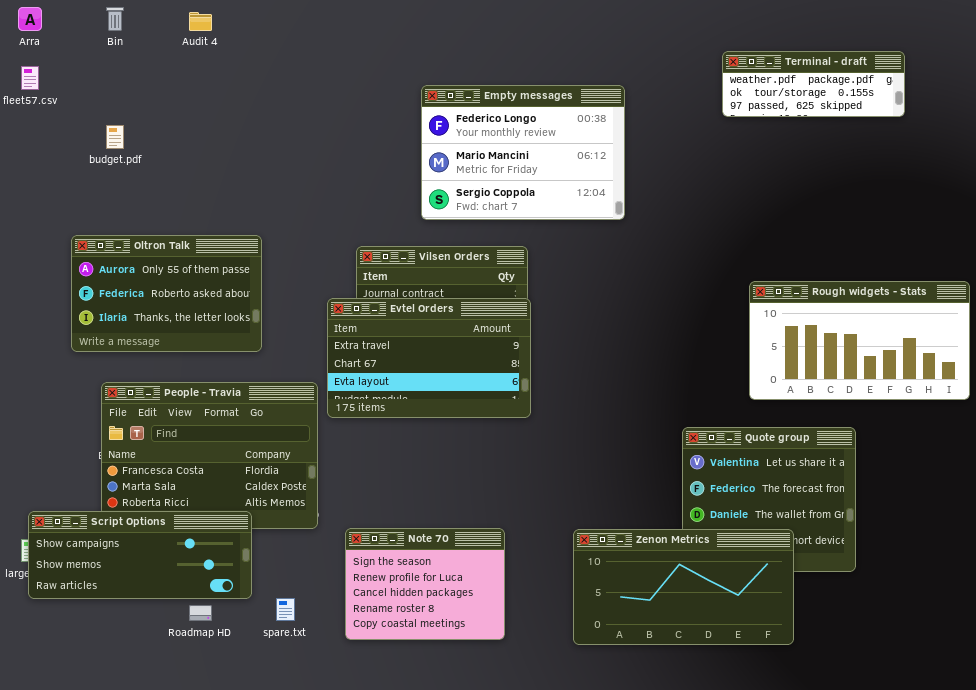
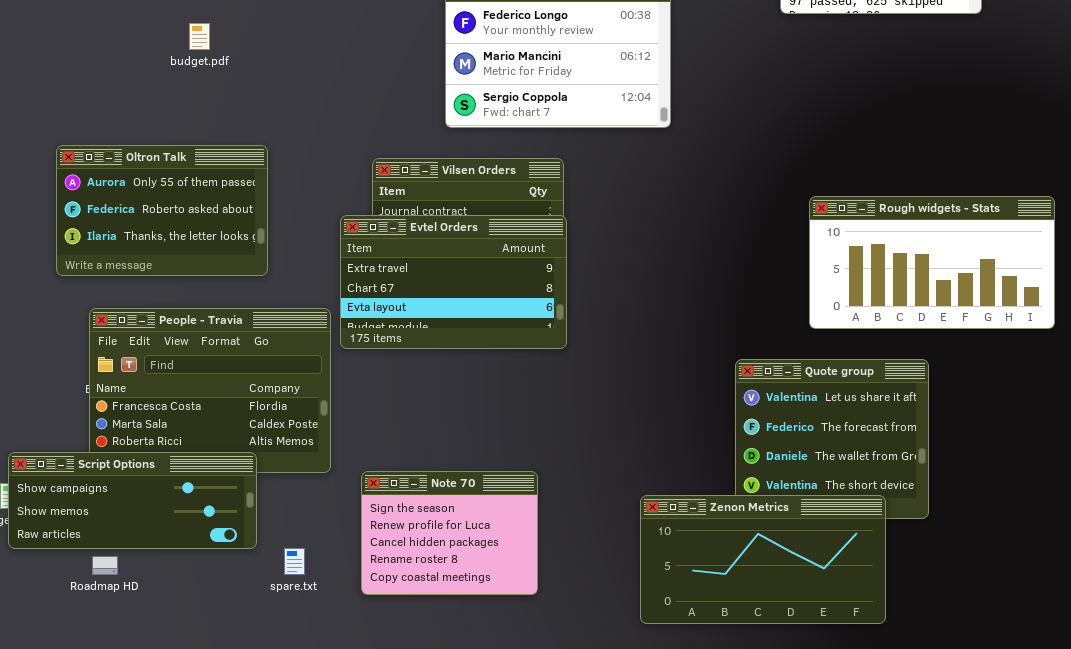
budget.pdf: [106,125,124,149] -> [189,23,210,50], moved
Zenon Metrics: [573,529,794,645] -> [640,495,886,624], moved
Roadmap HD: [189,605,212,621] -> [92,556,118,575], moved

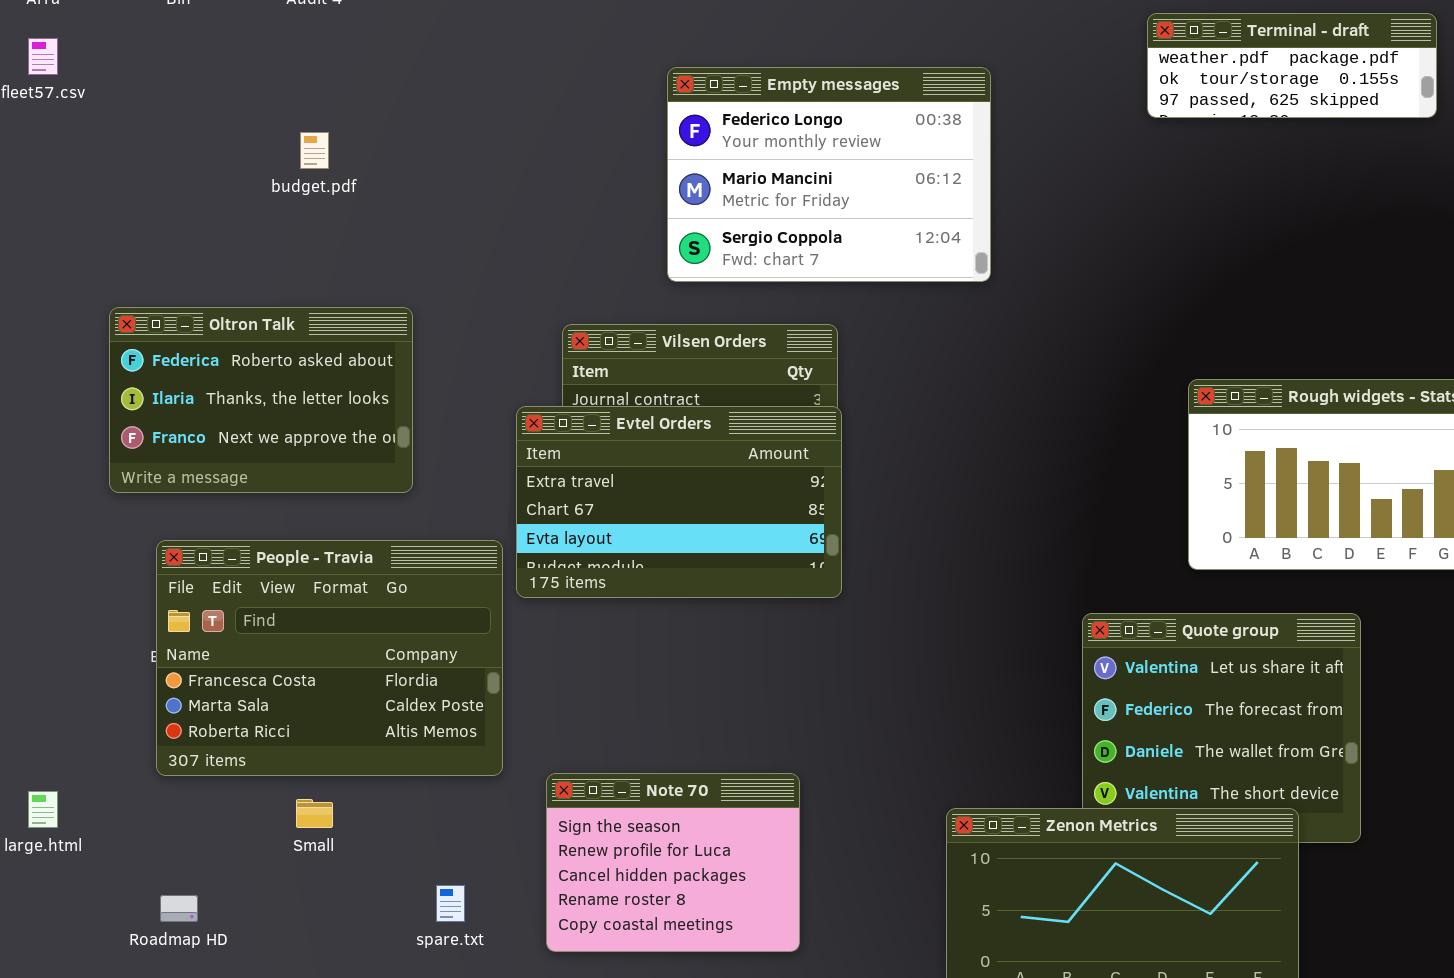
Oltron Talk: [56,145,268,276] -> [109,307,413,493], scrolled down 1 row
Script Options: [8,452,257,549] -> none, closed

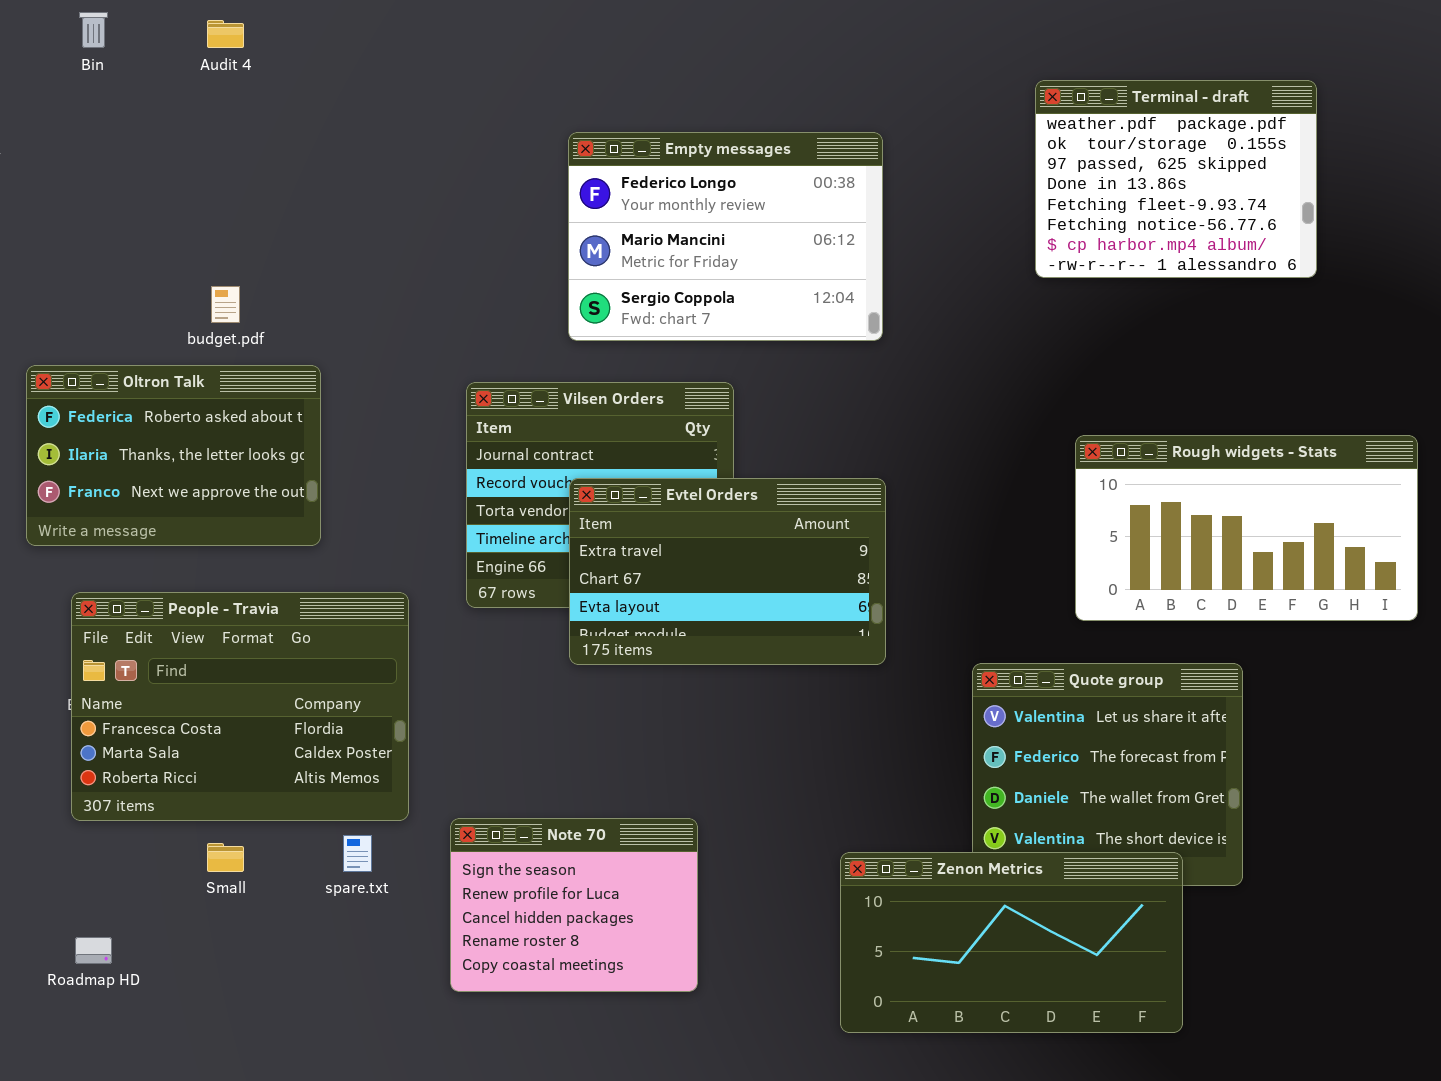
Terminal - draft: [1147,13,1437,118] -> [1035,80,1317,278], resized
budget.pdf: [300,132,329,169] -> [211,286,240,323], moved
Evtel Orders: [516,406,842,598] -> [569,478,886,665], moved
spare.txt: [436,885,465,922] -> [343,835,372,872], moved

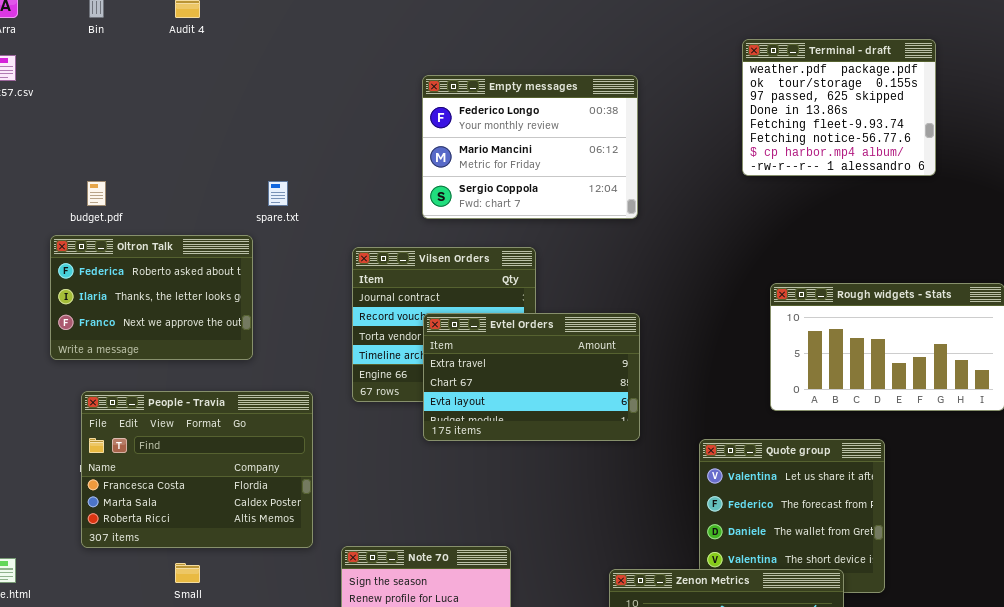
budget.pdf: [211,286,240,323] -> [87,181,106,206], moved
spare.txt: [343,835,372,872] -> [268,181,288,206], moved

